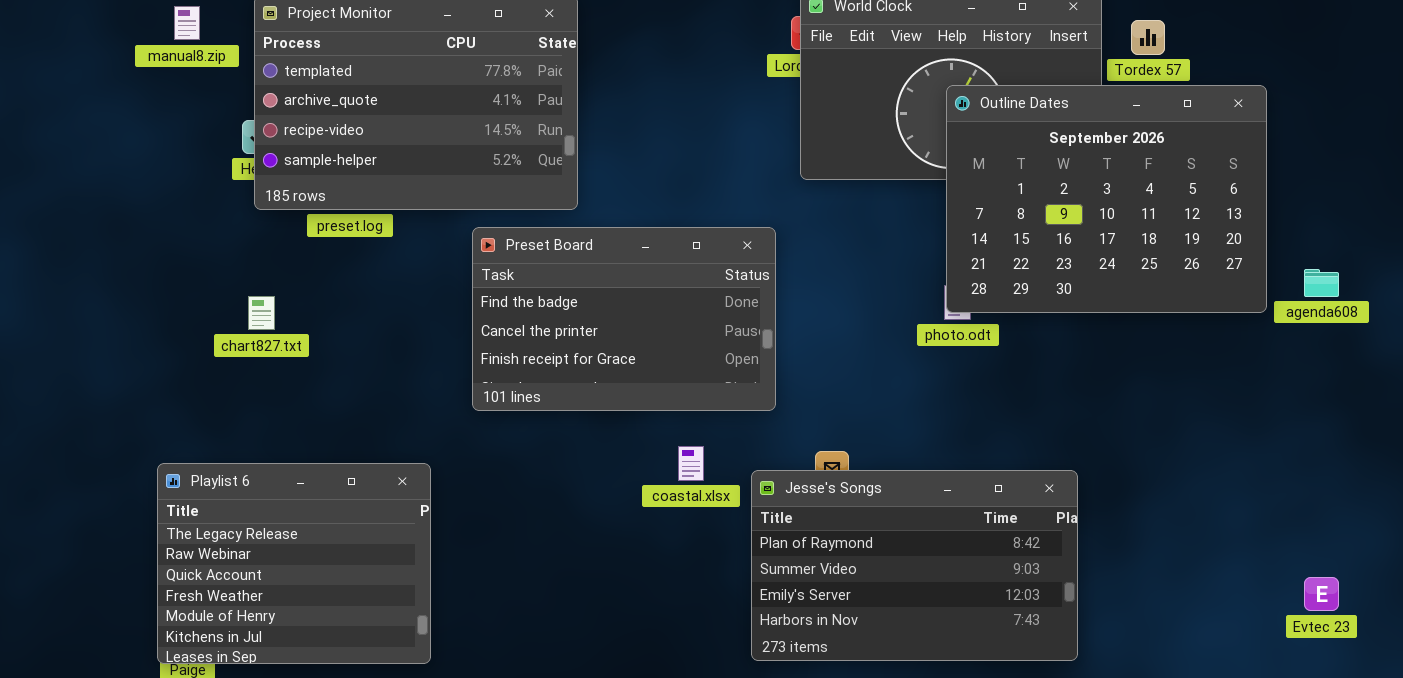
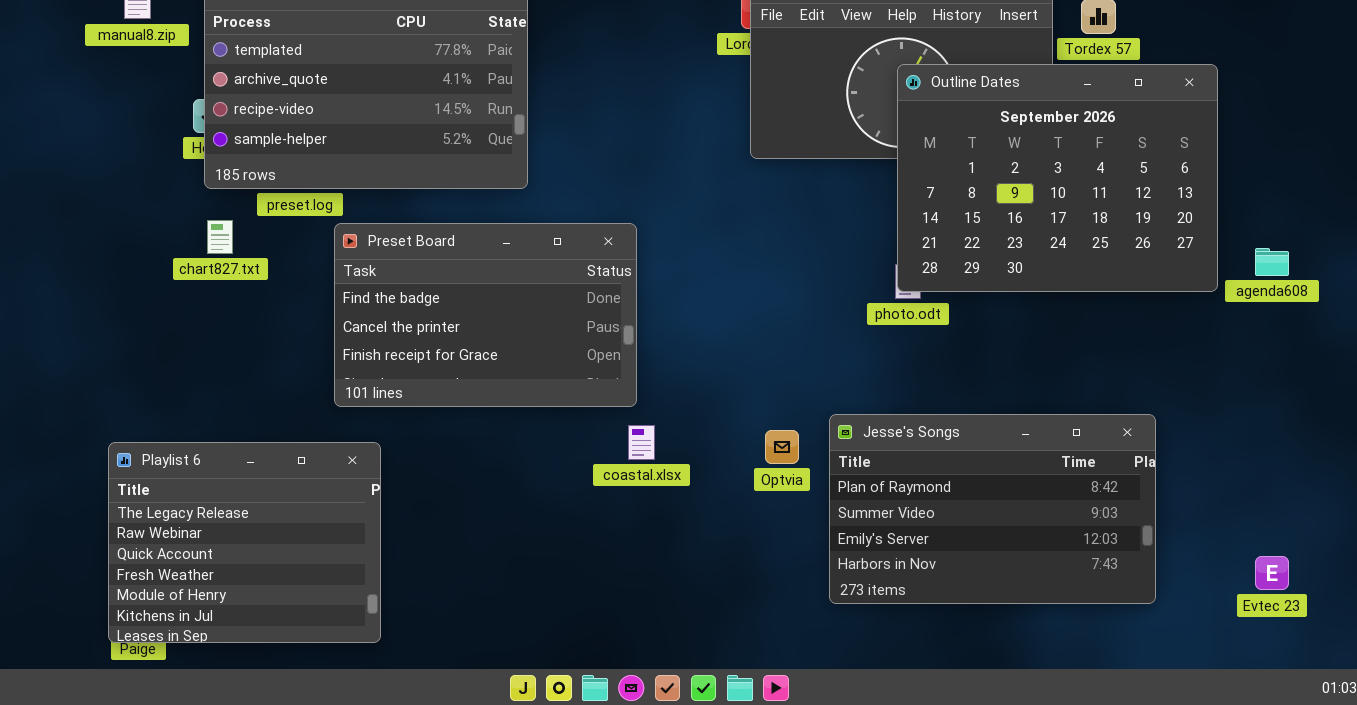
Preset Board: [472,227,776,411] -> [334,223,637,407], moved
chart827.txt: [248,296,275,330] -> [207,220,233,254], moved
Jesse's Songs: [751,470,1078,661] -> [829,414,1156,604], moved

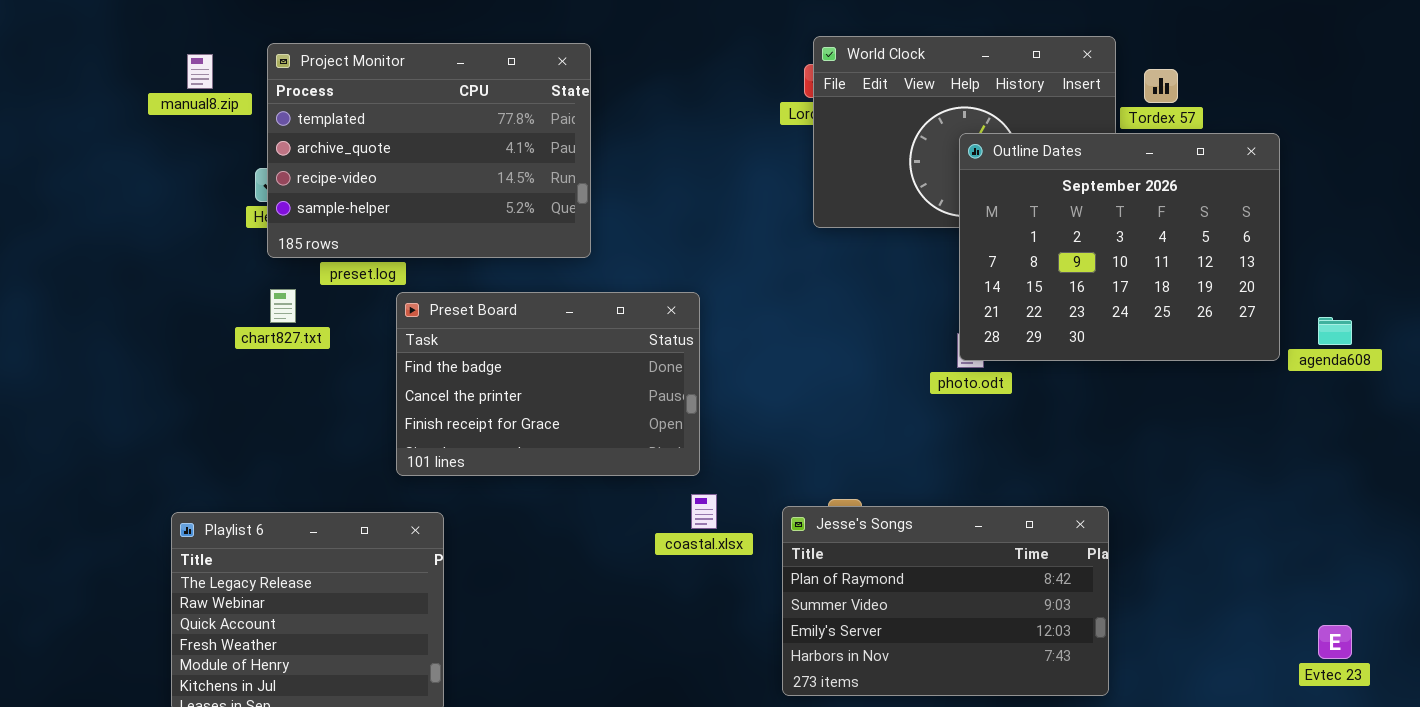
Jesse's Songs: [829,414,1156,604] -> [782,506,1109,696], moved

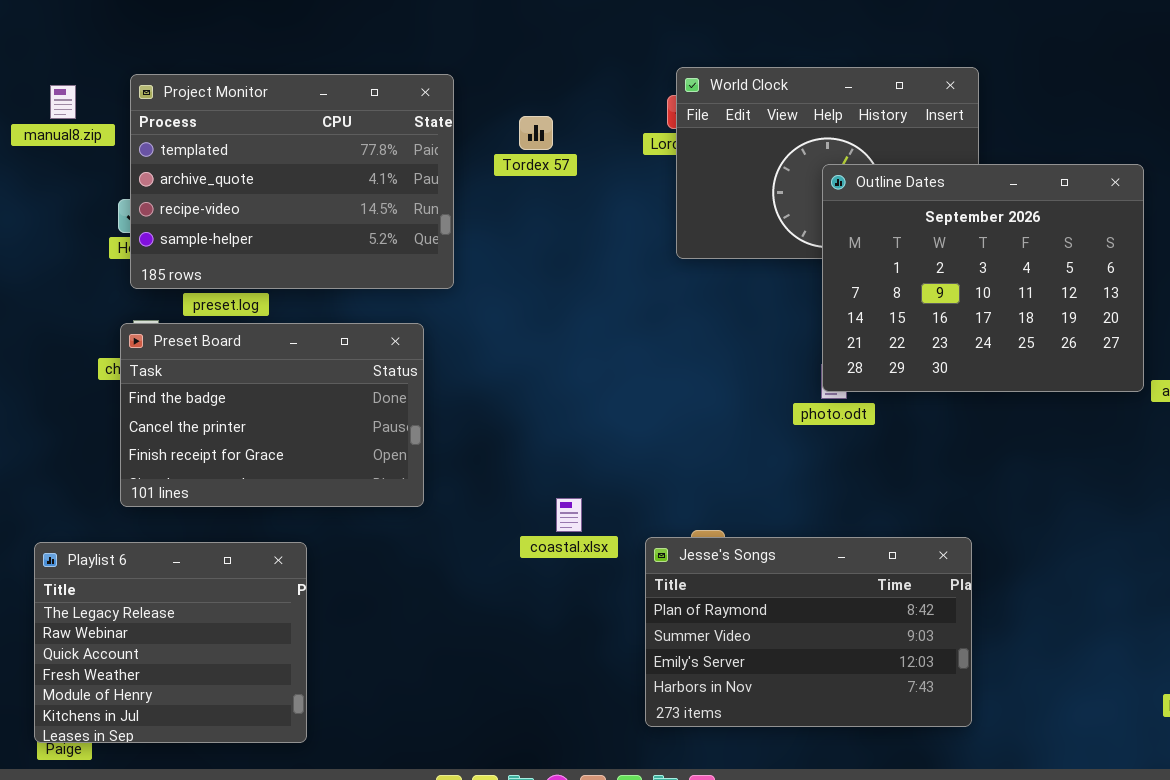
Tordex 57: [1144,69,1178,103] -> [519,116,553,150], moved
Preset Board: [396,292,700,476] -> [120,323,424,507], moved
coastal.xlsx: [691,494,717,529] -> [556,498,582,532], moved

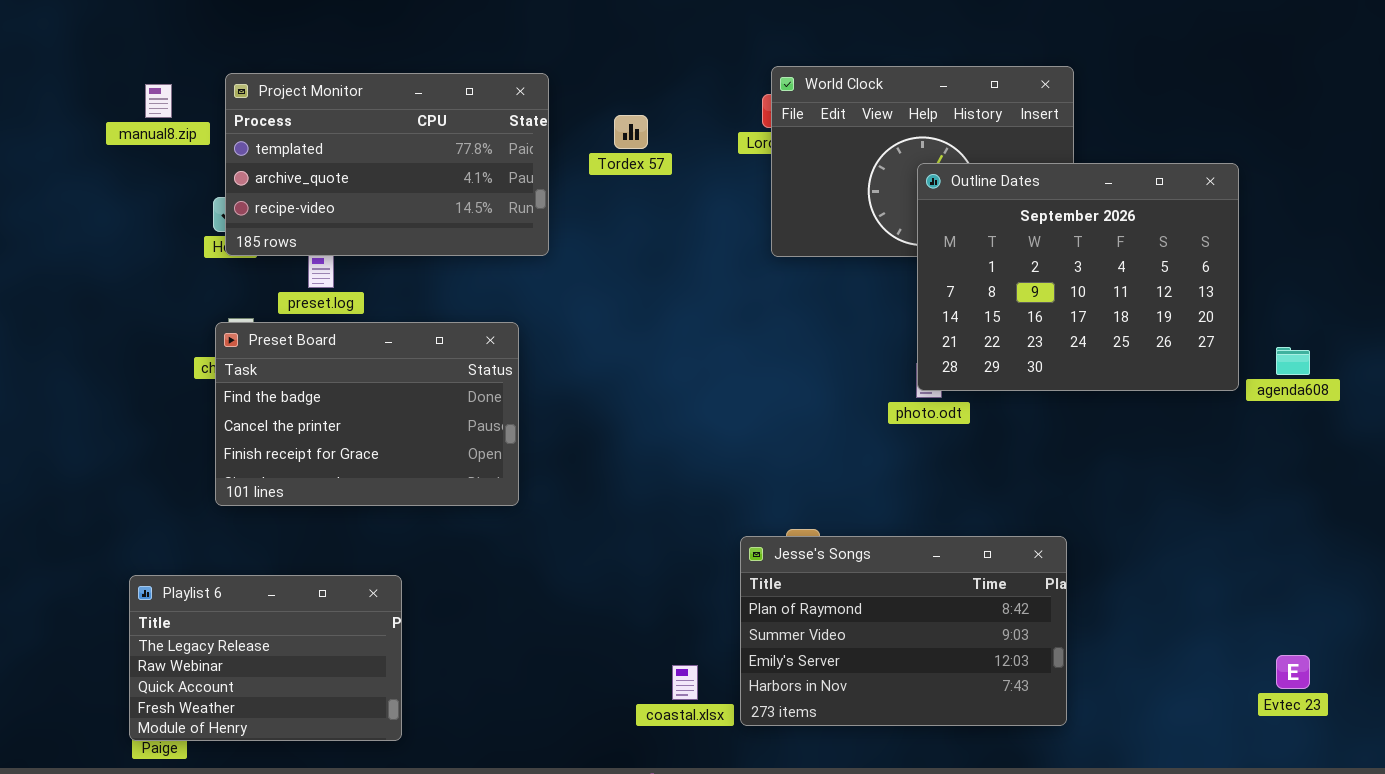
Project Monitor: [130,74,454,289] -> [225,73,549,256], resized
coastal.xlsx: [556,498,582,532] -> [672,665,698,700], moved
Playlist 6: [34,542,307,743] -> [129,575,402,741], resized

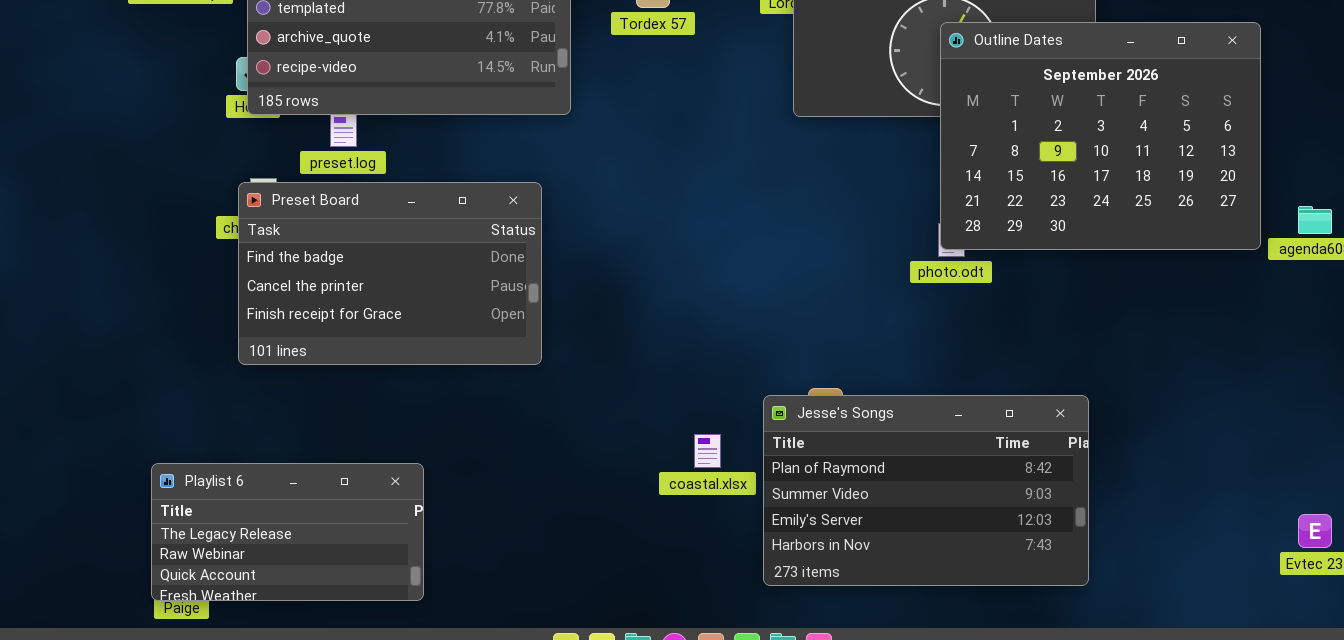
Playlist 6: [129,575,402,741] -> [151,463,424,601], resized
coastal.xlsx: [672,665,698,700] -> [694,434,721,468], moved

